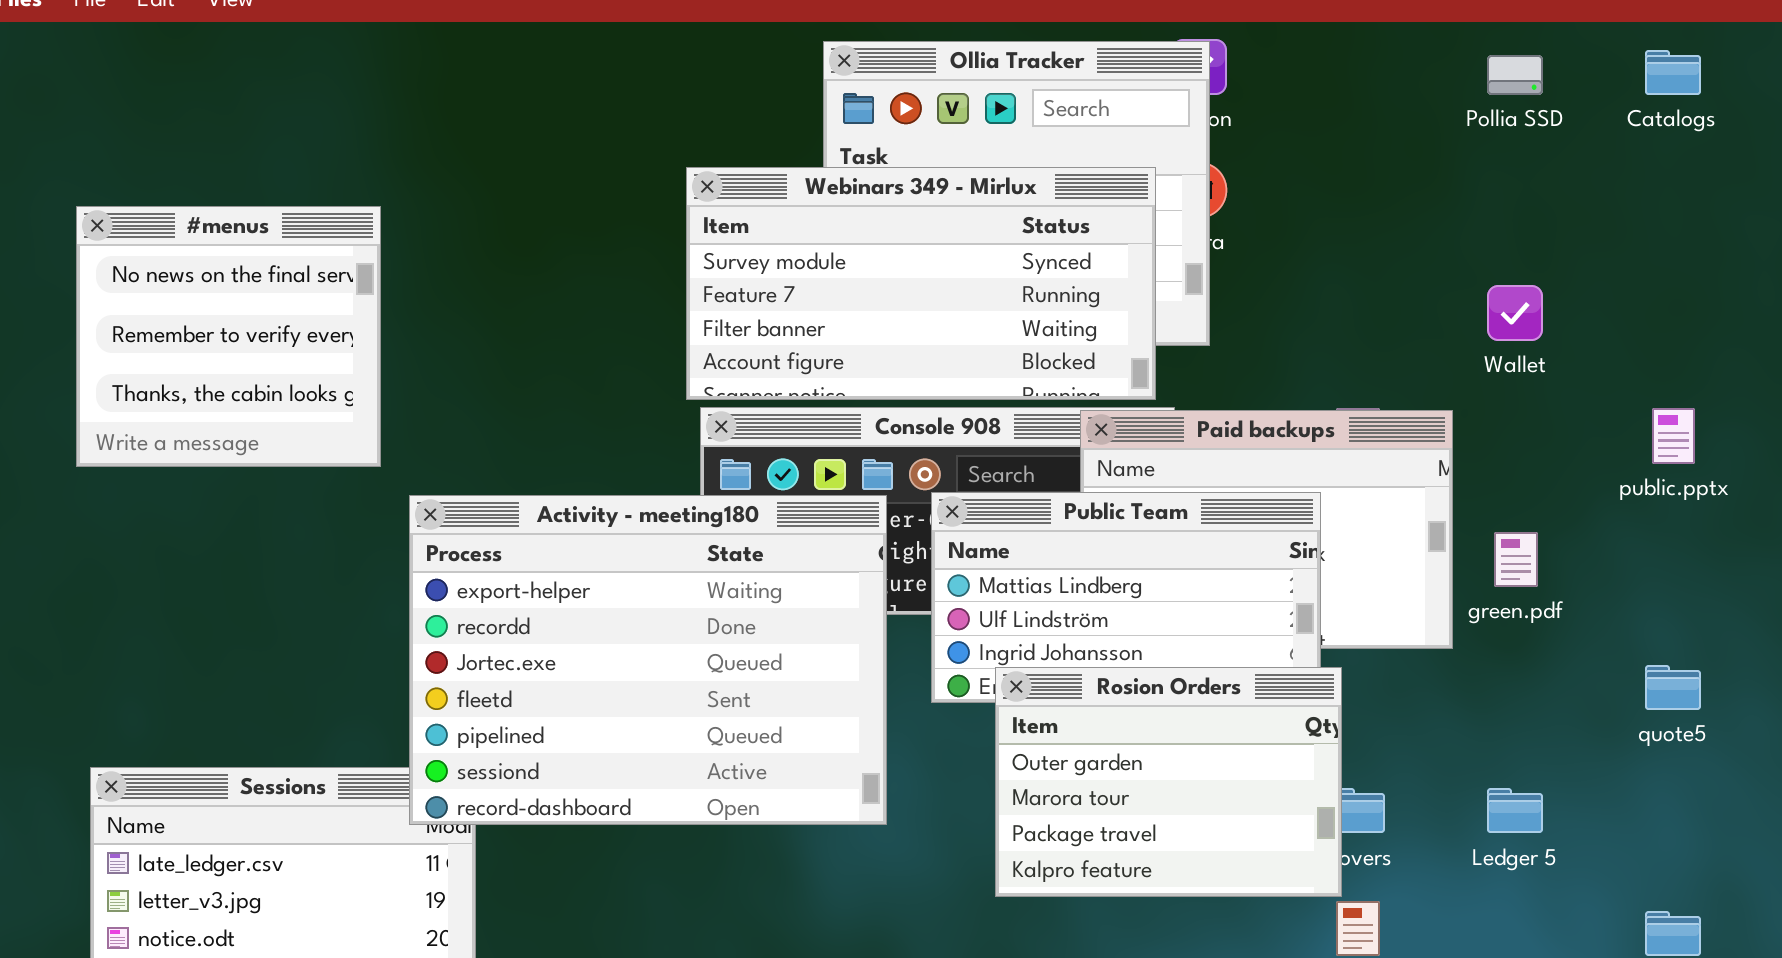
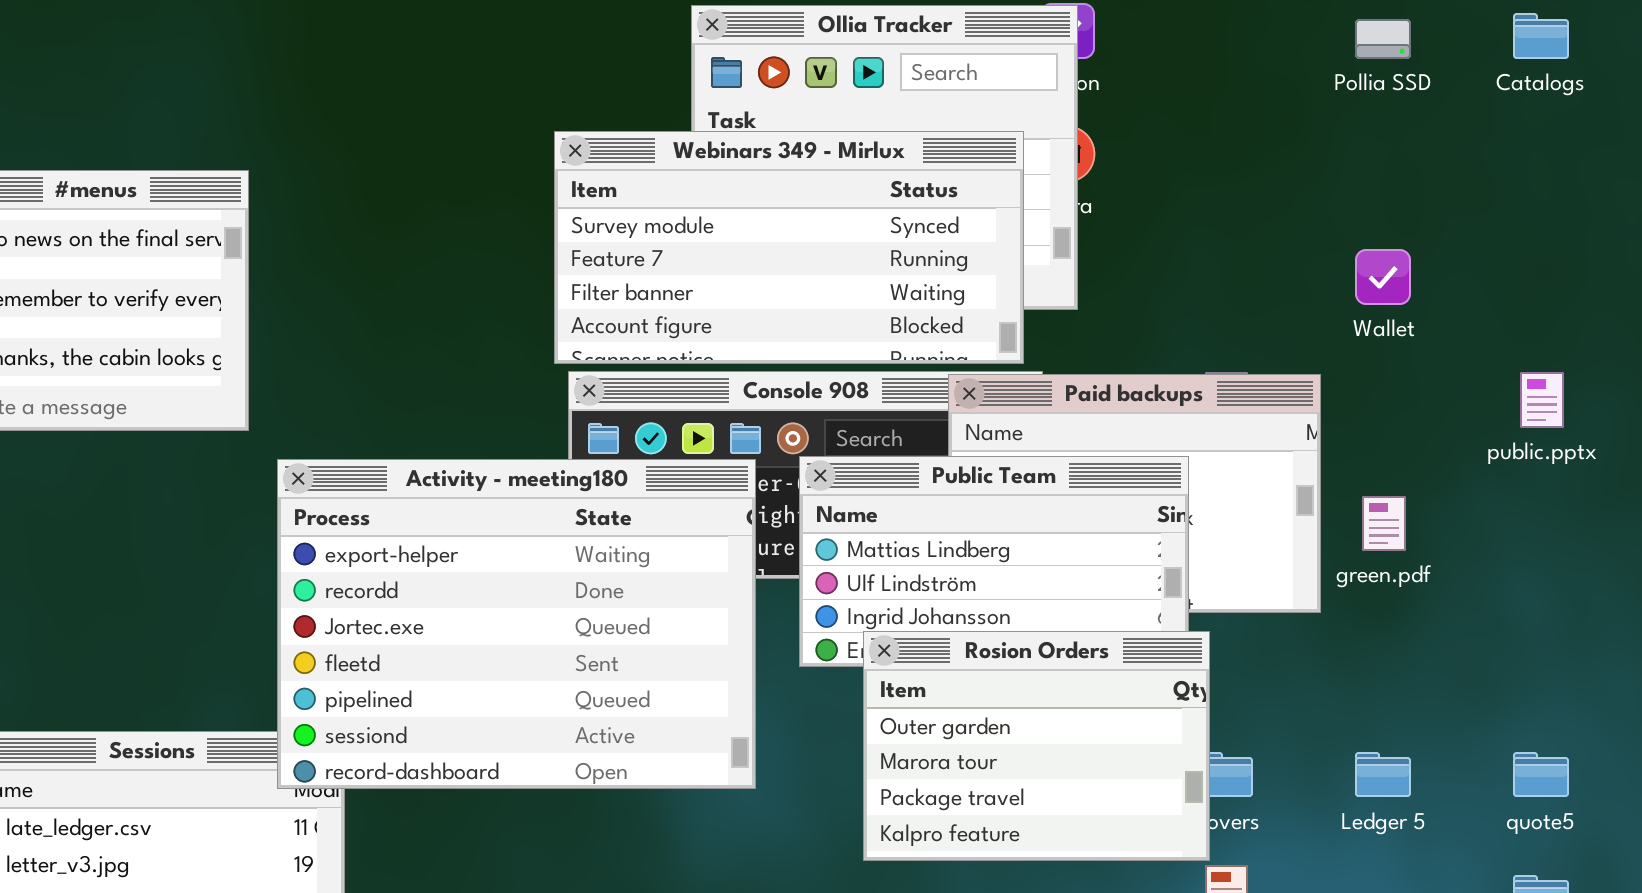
quote5: [1645,665,1701,710] -> [1513,752,1569,797], moved

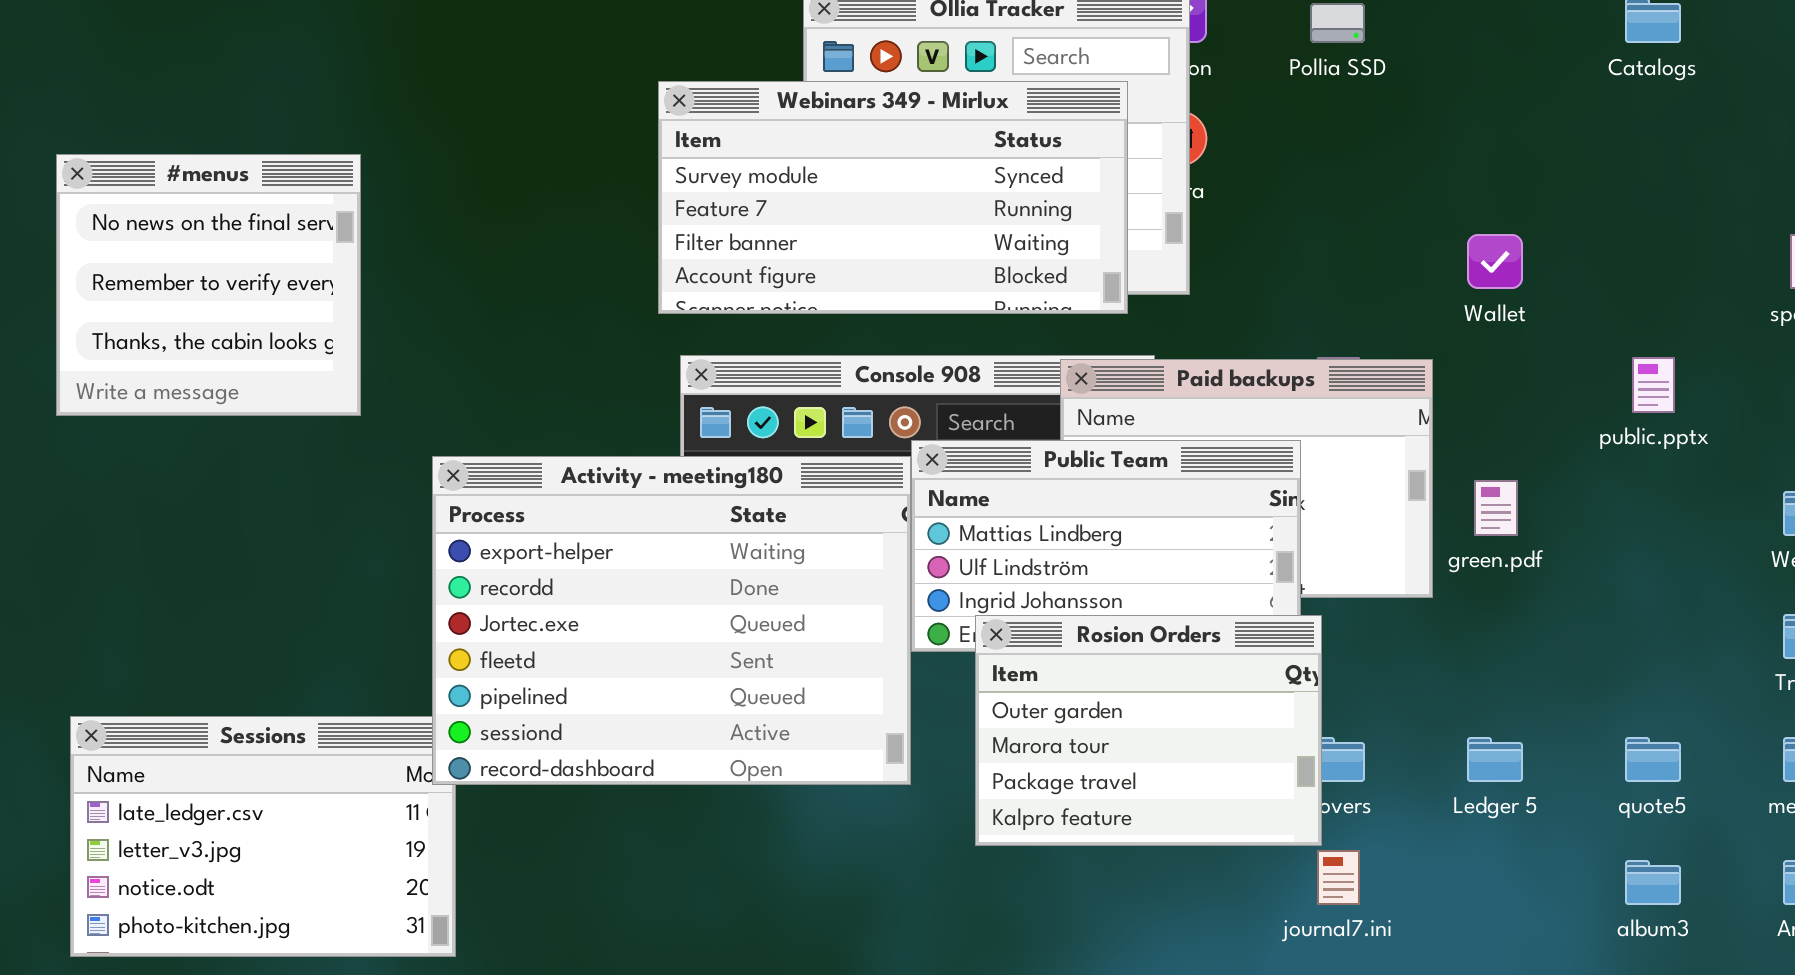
Pollia SSD: [1355,19,1411,59] -> [1310,3,1365,43], moved
Webinars 349 - Mirlux: [554,131,1024,364] -> [658,81,1128,314], moved
Activity - meeting180: [277,459,756,789] -> [432,456,911,785], moved

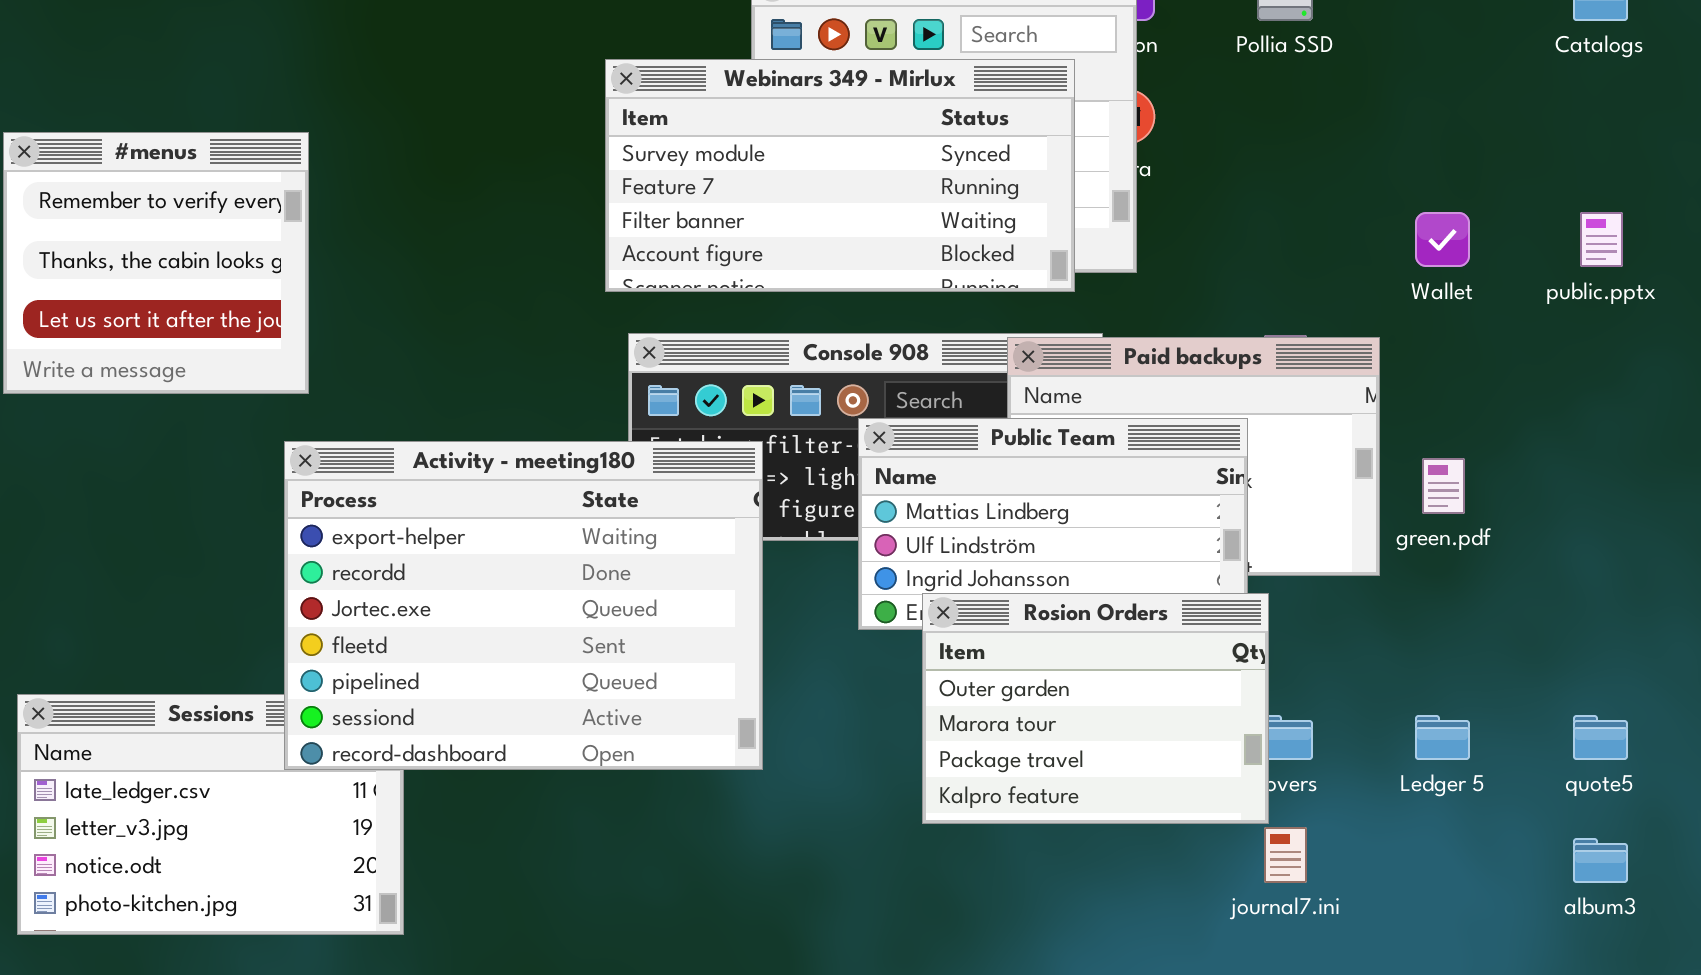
#menus: [56,154,361,416] -> [3,132,309,394], scrolled down 1 row
public.pptx: [1632,357,1675,413] -> [1580,212,1623,267], moved
Activity - meeting180: [432,456,911,785] -> [284,441,763,770], moved

